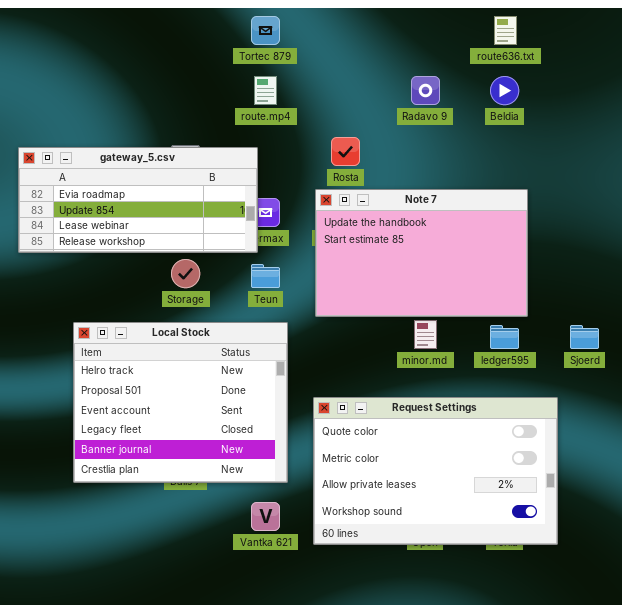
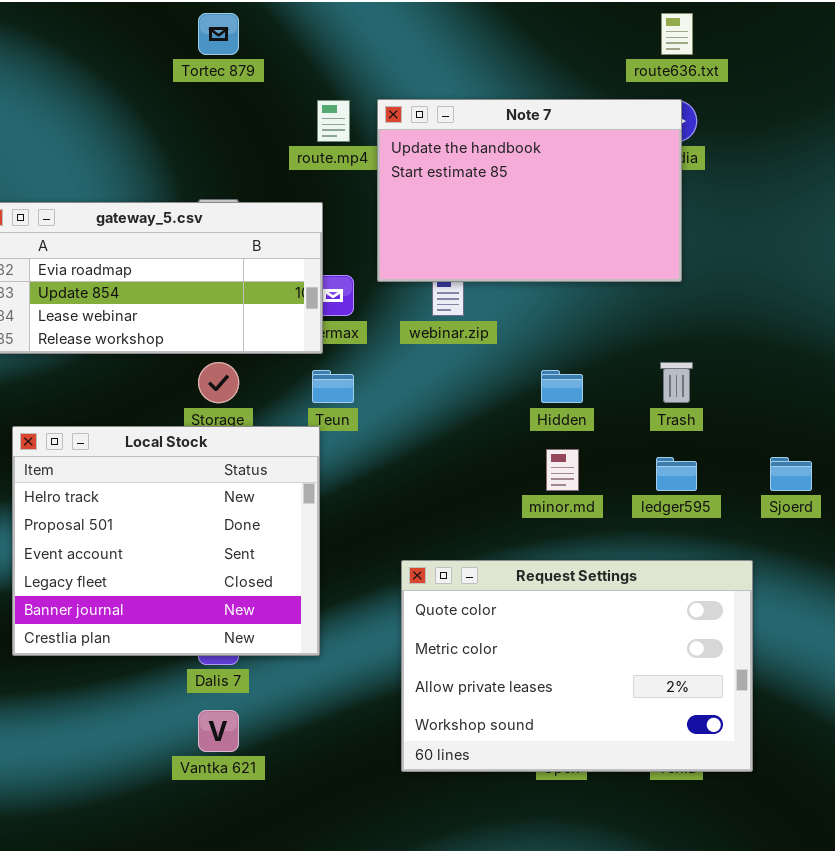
Tortec 879: [251,16,280,45] -> [198,13,239,55], moved
Note 7: [315,189,528,317] -> [377,99,682,282], moved
Local Stock: [73,322,288,483] -> [12,426,320,656], moved
Vantka 621: [251,502,280,531] -> [198,710,239,752], moved

